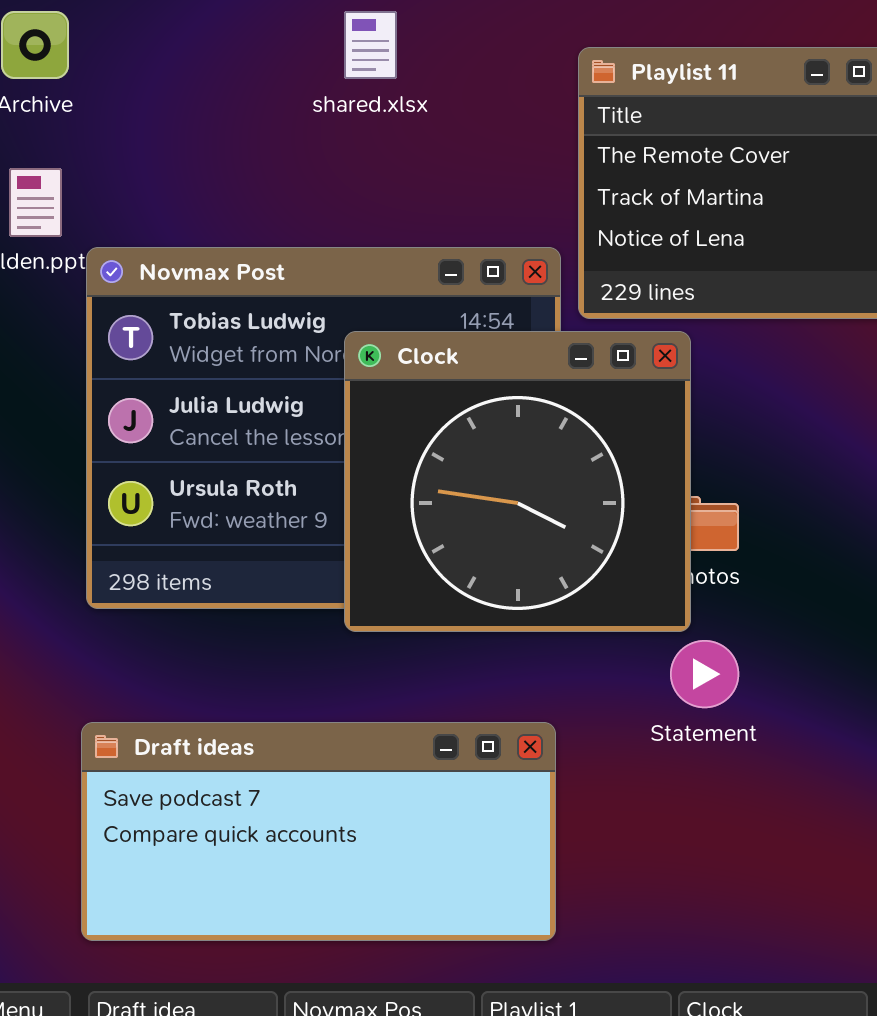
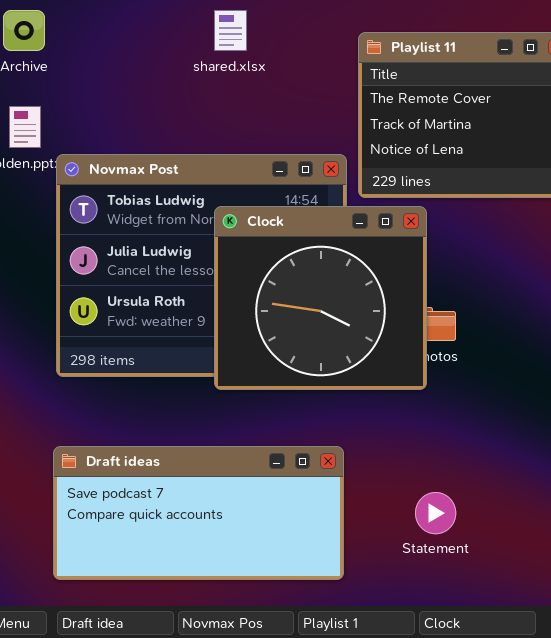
Statement: [670,640,739,708] -> [415,492,456,534], moved

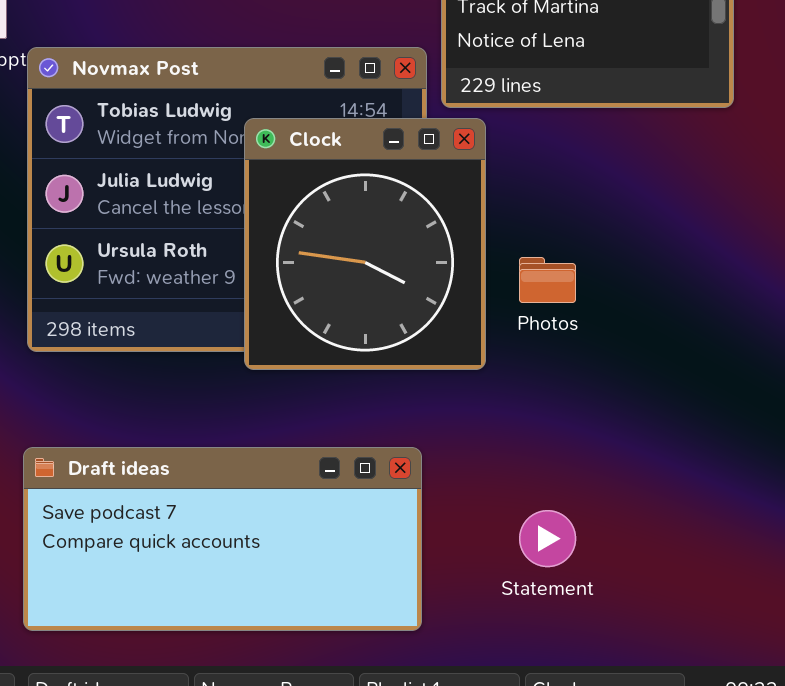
Clock: [214,206,427,390] -> [244,118,486,370], resized

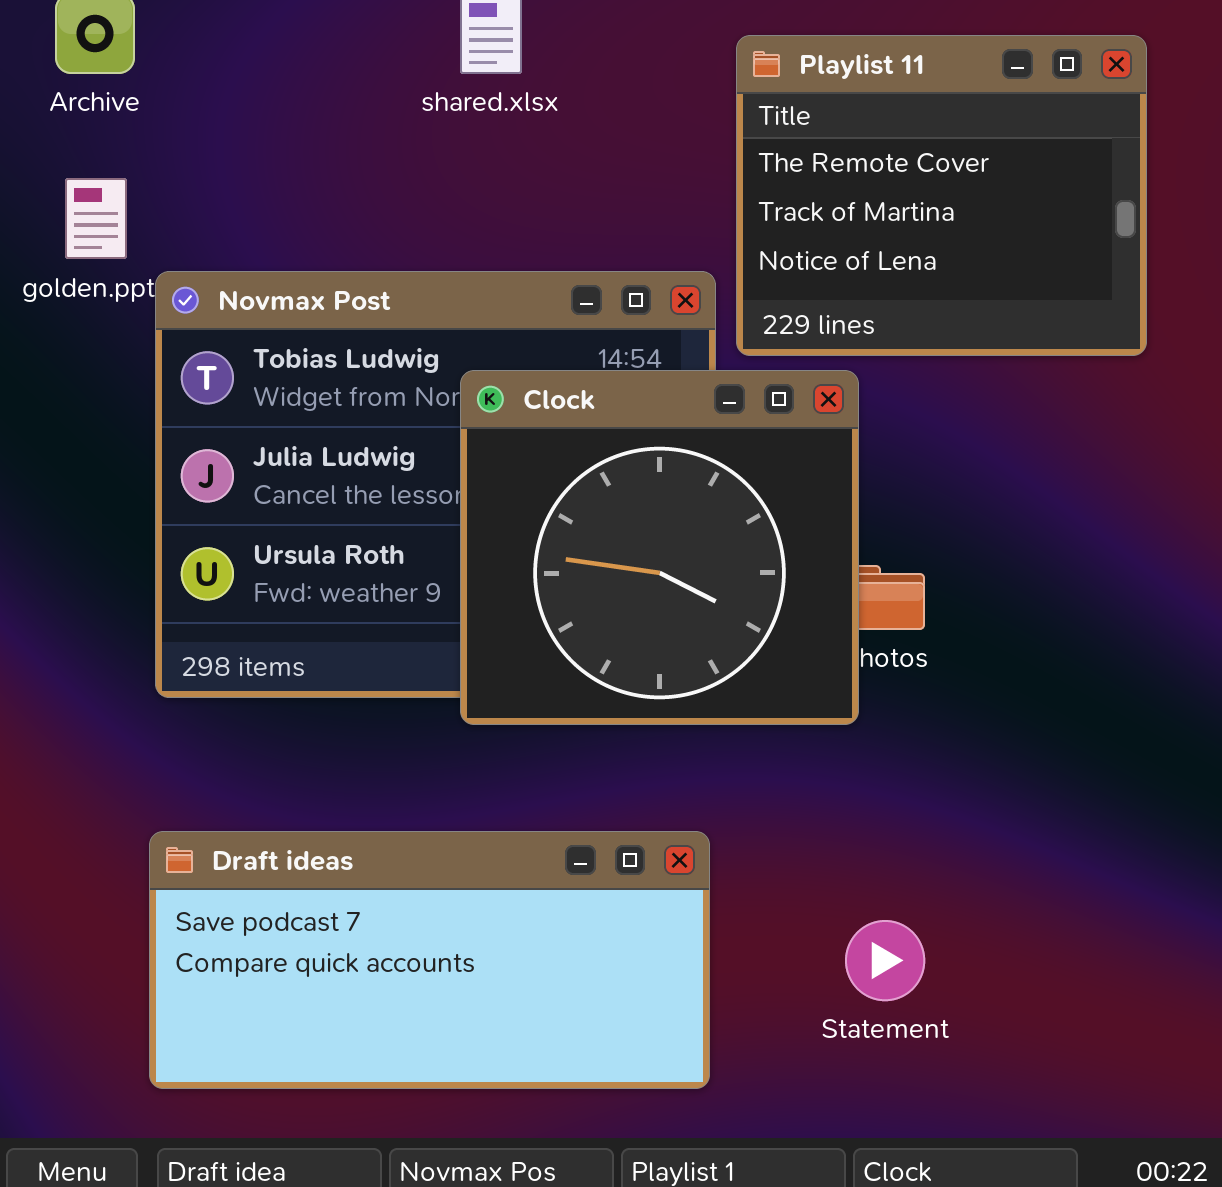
Clock: [244,118,486,370] -> [460,370,859,725], resized

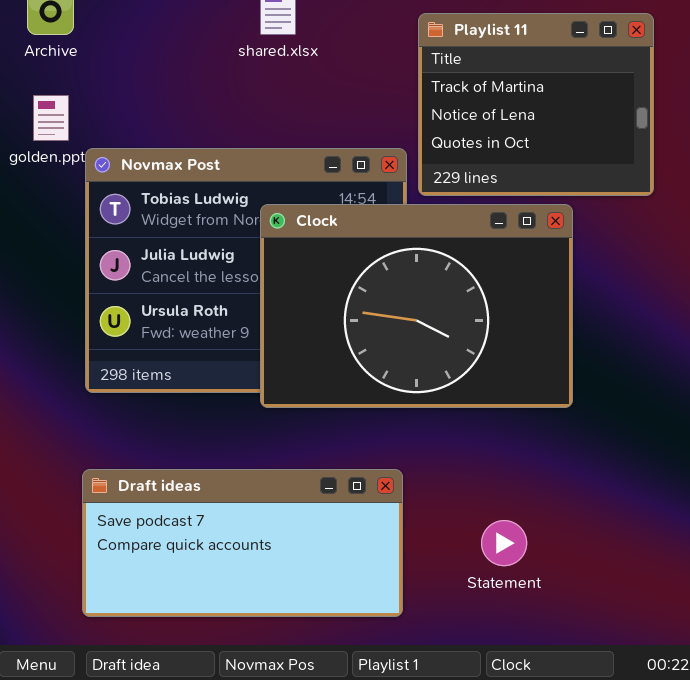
Playlist 11: [736,35,1147,356] -> [418,13,654,196], scrolled down 1 row
Clock: [460,370,859,725] -> [260,204,573,408], resized

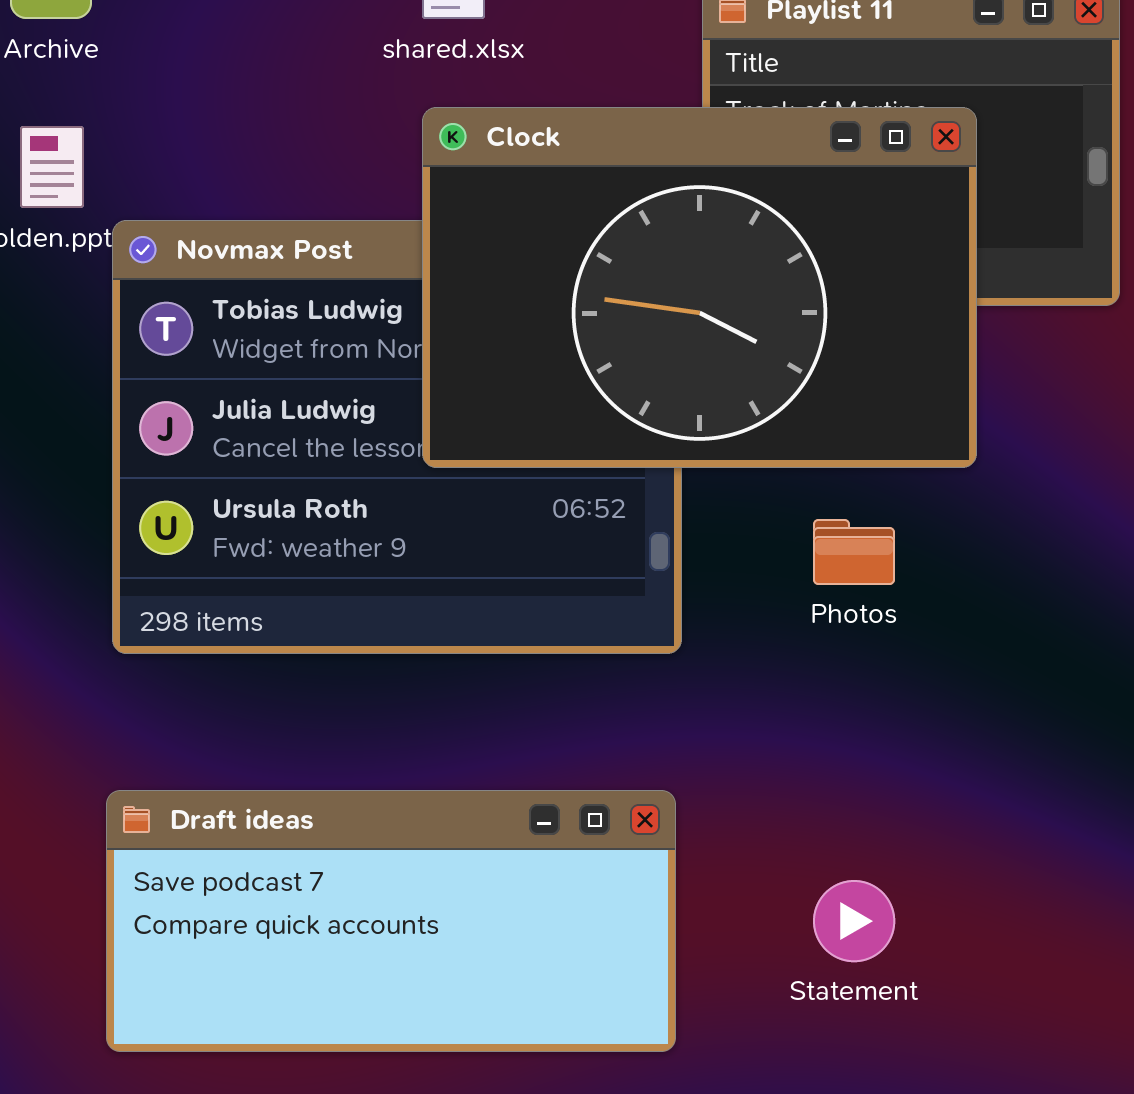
Clock: [260,204,573,408] -> [422,107,977,468], moved

